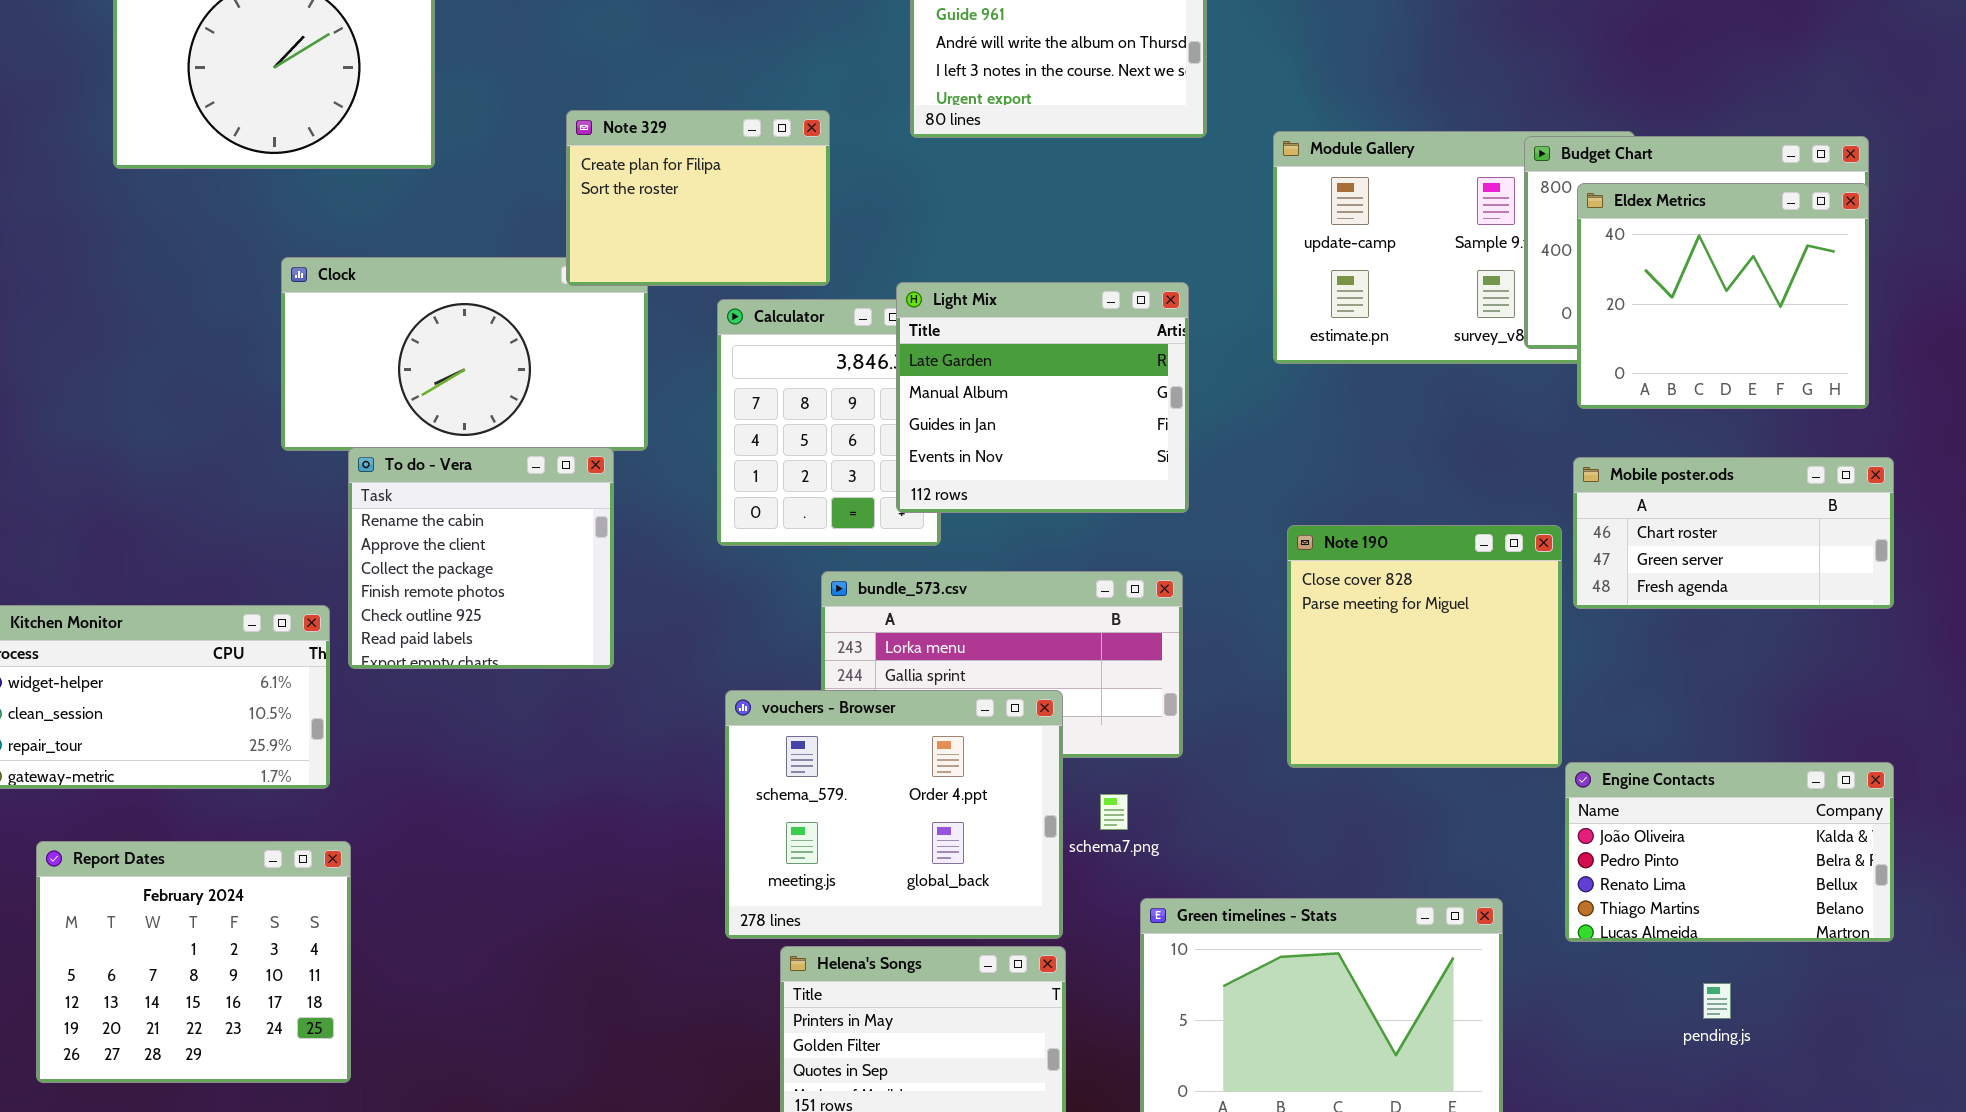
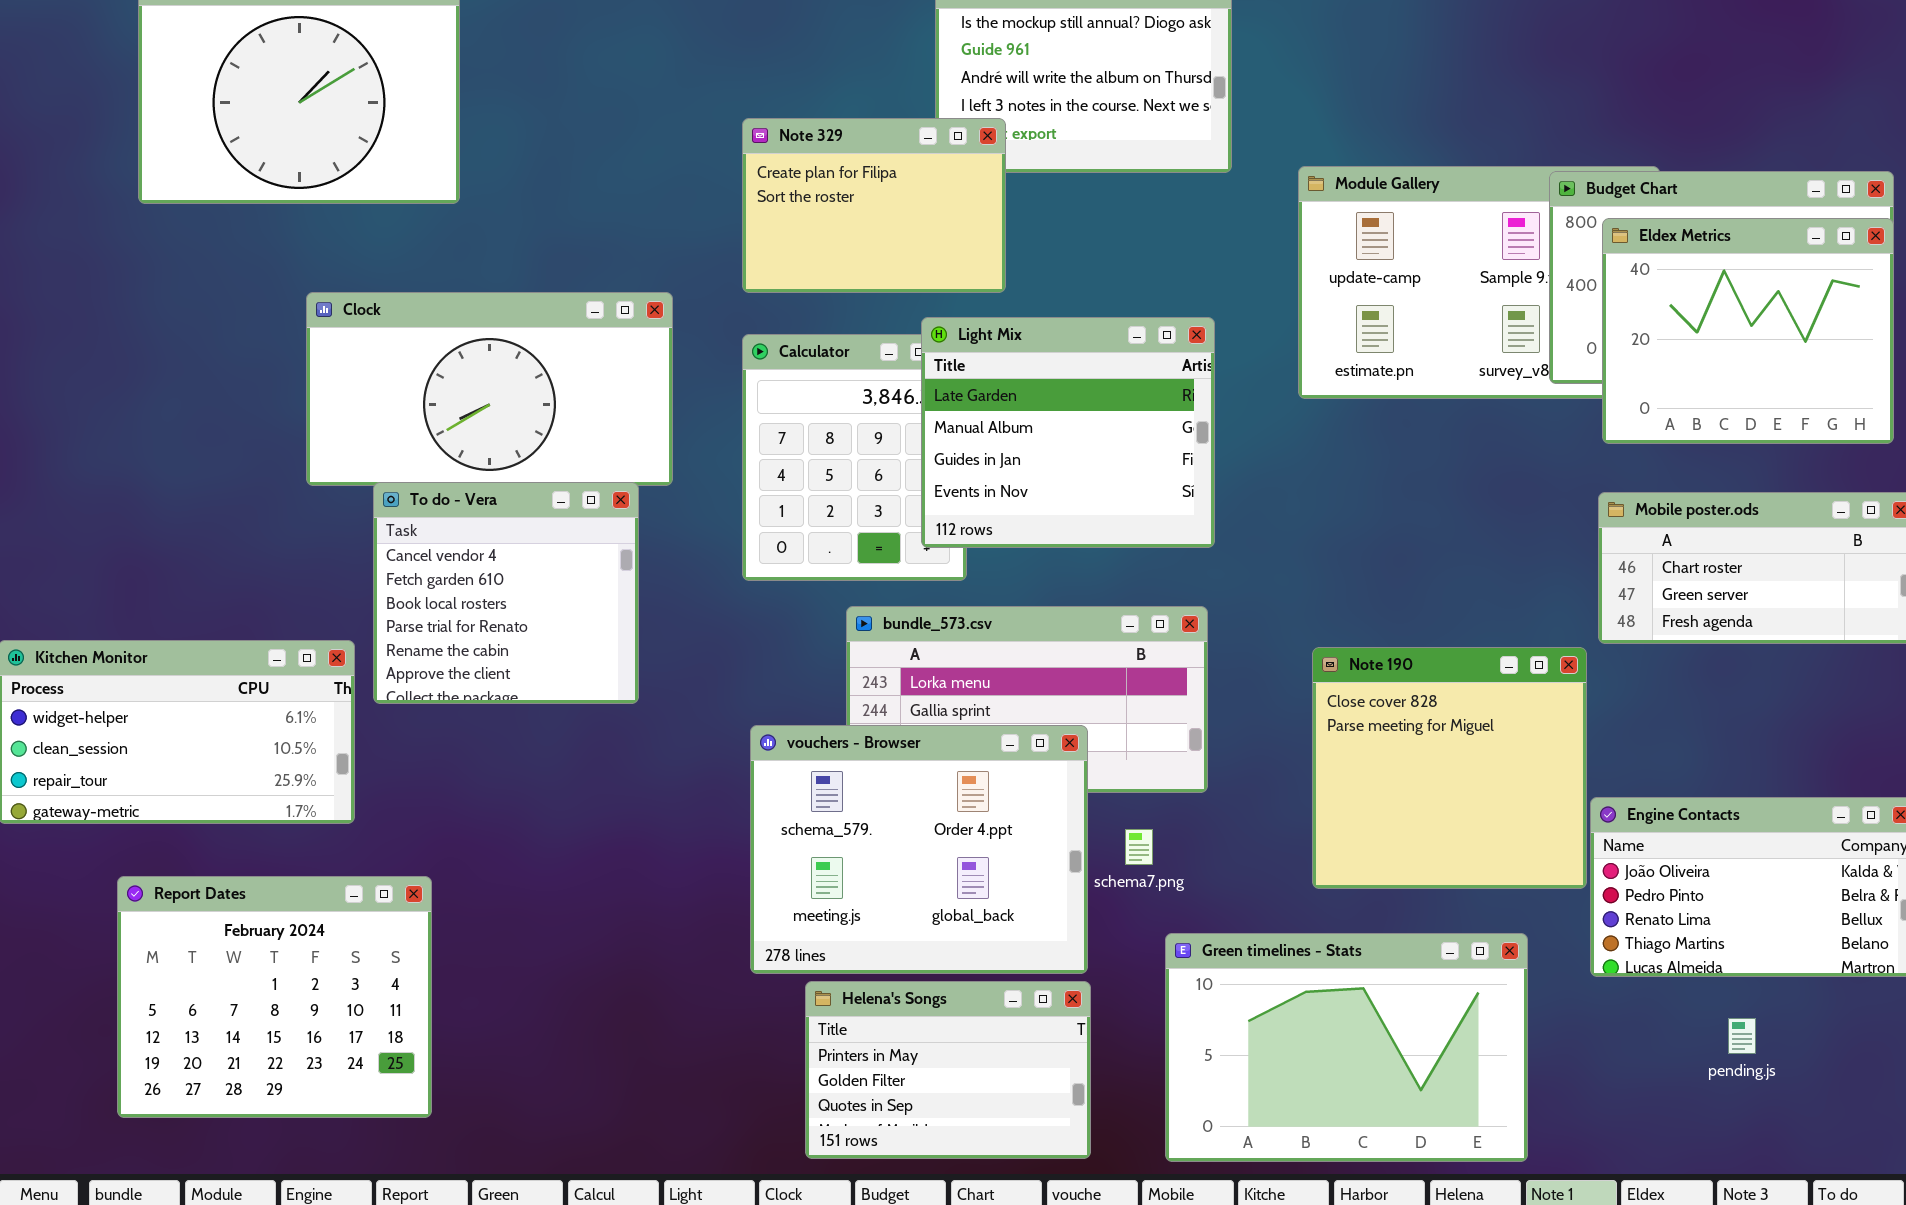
Note 329: [566,110,830,286] -> [742,118,1006,293], moved
To do - Vera: [348,447,614,669] -> [373,482,639,704], scrolled up 4 rows
Note 190: [1287,525,1562,768] -> [1312,647,1587,889], moved
Report Dates: [36,841,351,1083] -> [117,876,432,1118], moved

